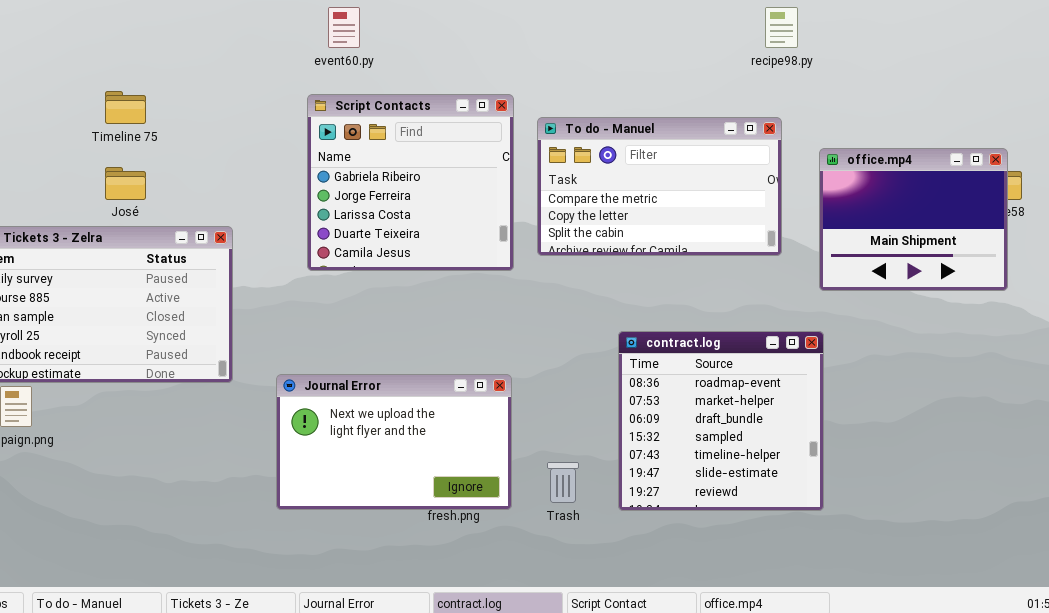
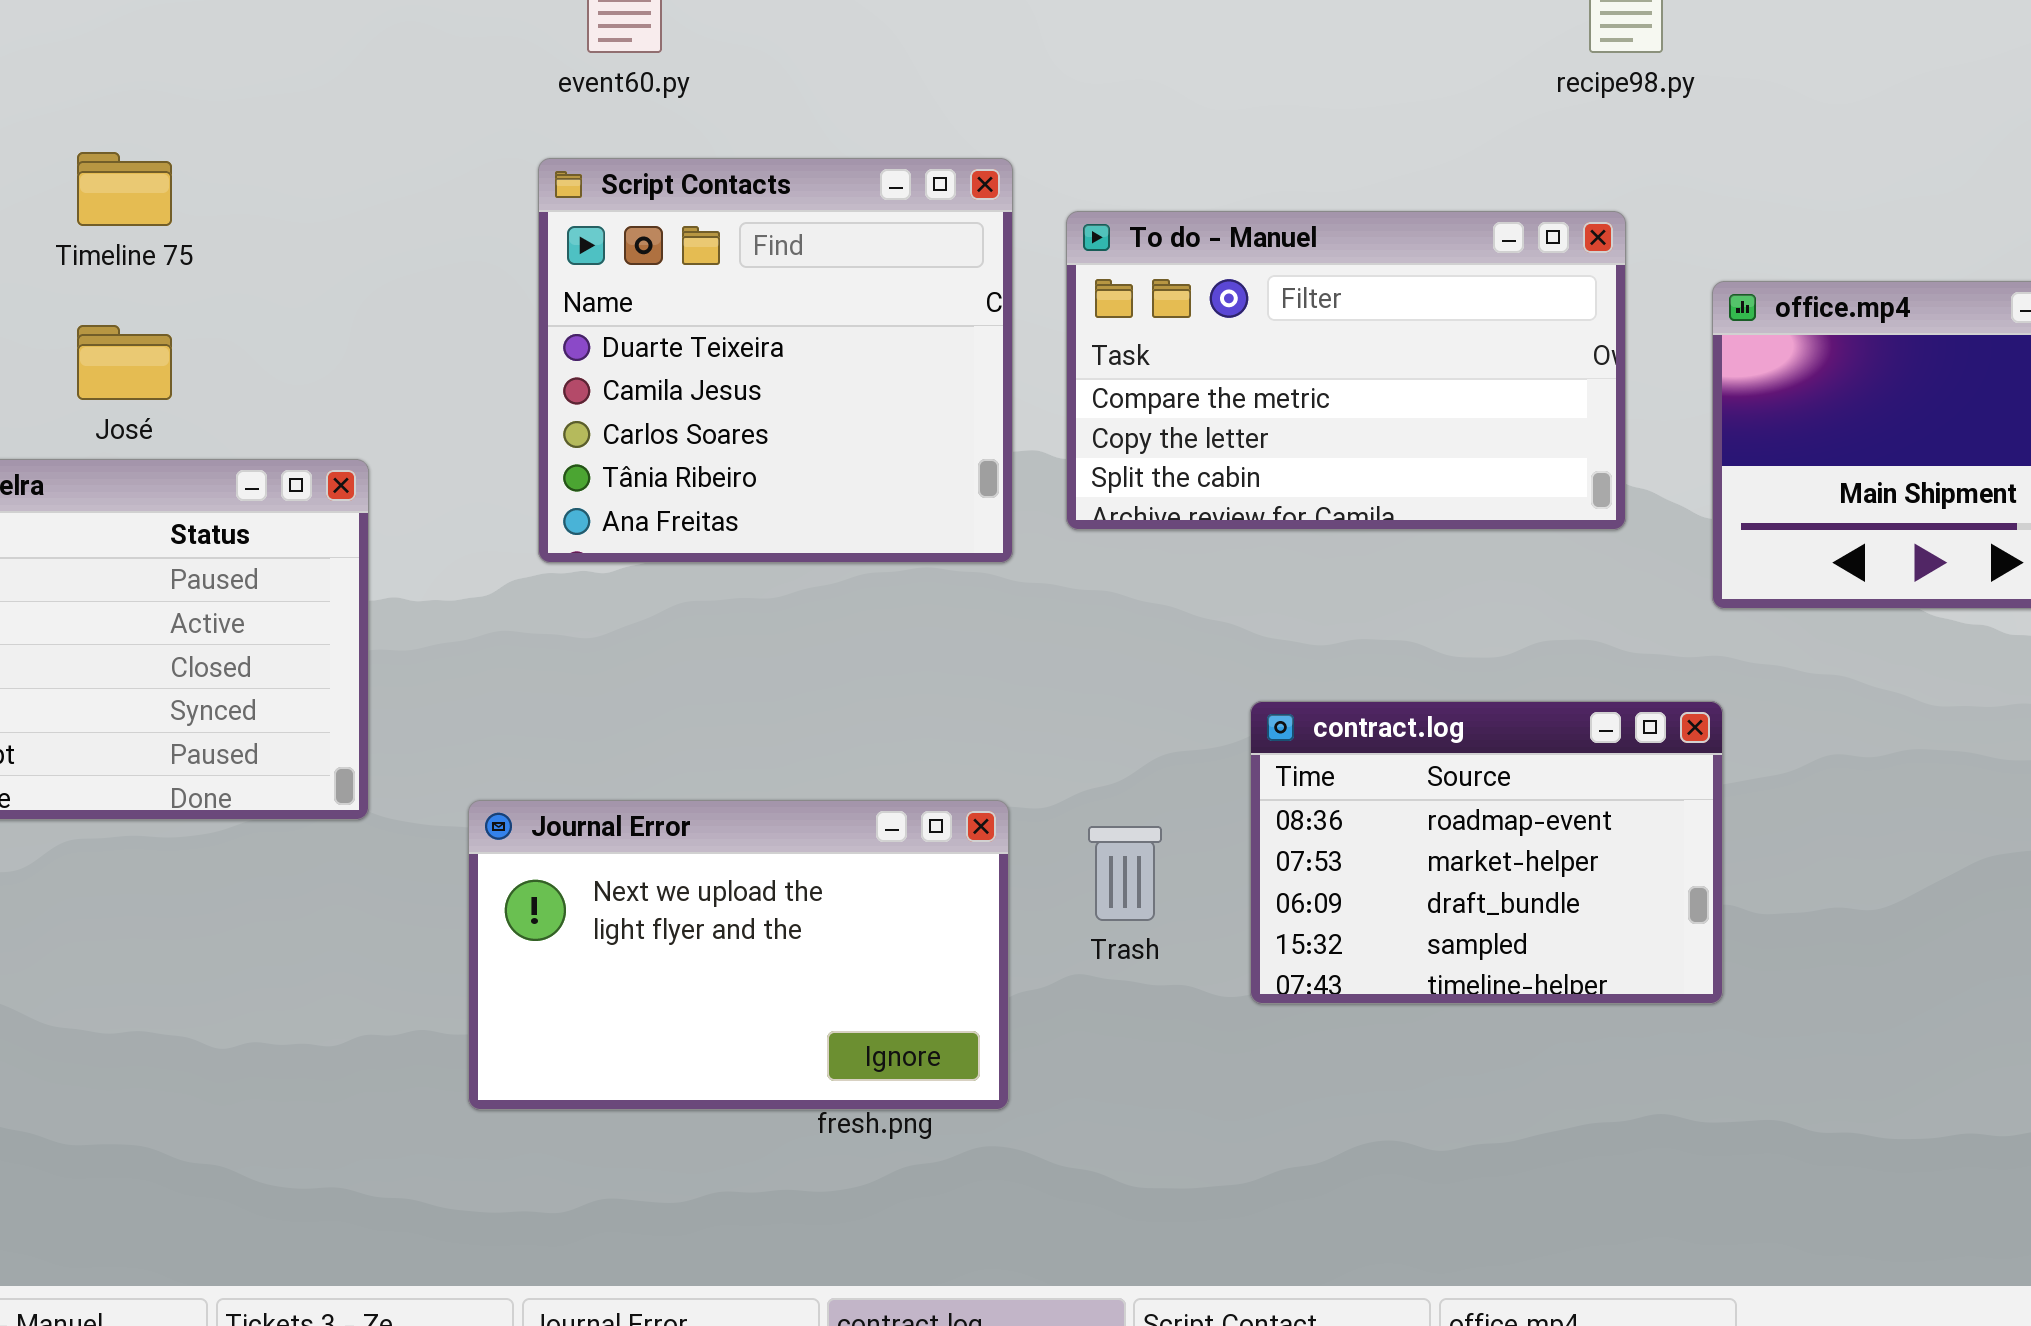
Script Contacts: [307,94,514,271] -> [538,158,1013,563], scrolled down 3 rows
contract.log: [618,331,824,511] -> [1250,701,1723,1004], resized
Trash: [547,462,579,503] -> [1088,826,1162,921], moved

